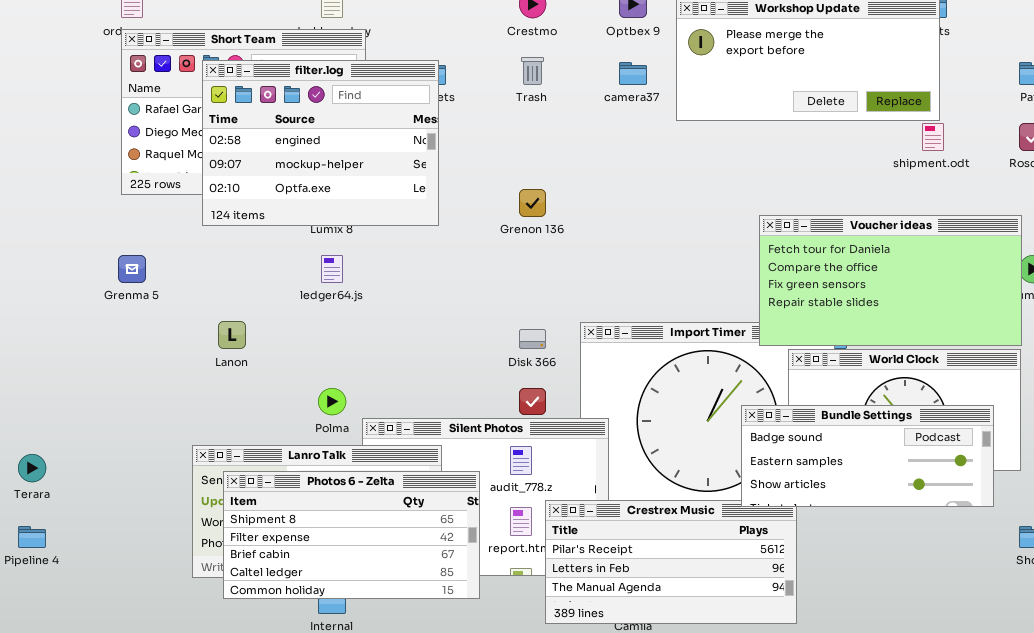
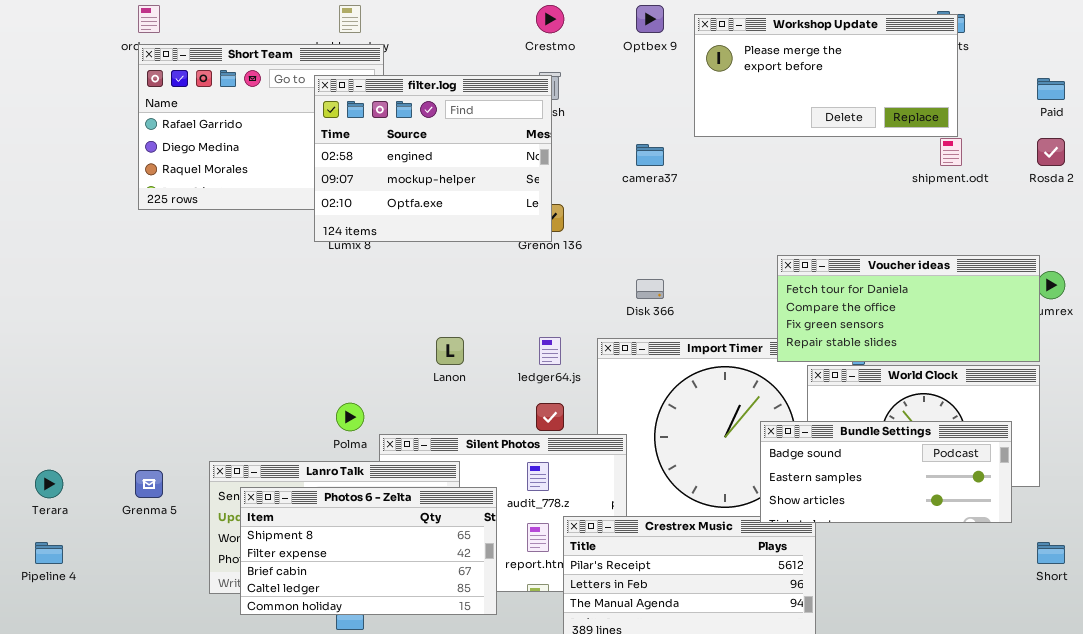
filter.log: [202,60,439,226] -> [314,75,552,242], moved
camera37: [619,62,647,85] -> [636,144,664,166], moved
Voucher ideas: [759,215,1022,346] -> [777,255,1040,362], resized
Grenma 5: [118,255,146,283] -> [135,470,163,498], moved
ledger64.js: [321,255,343,283] -> [539,337,561,365], moved
Lanon: [218,321,246,349] -> [436,337,464,365], moved
Disk 366: [519,329,546,349] -> [636,279,664,299], moved

